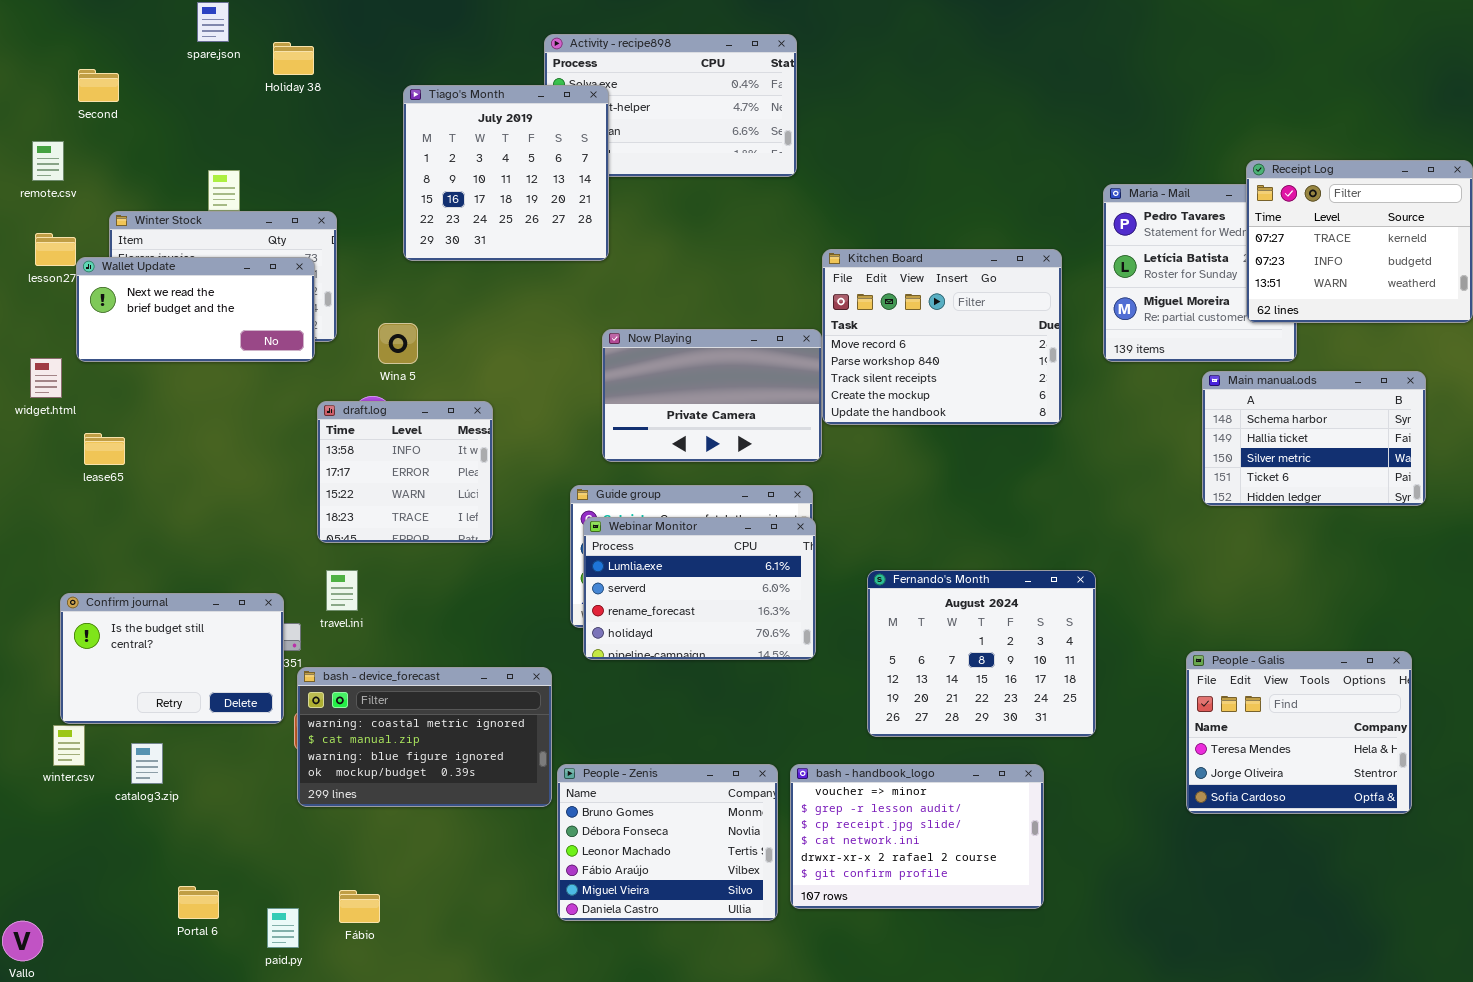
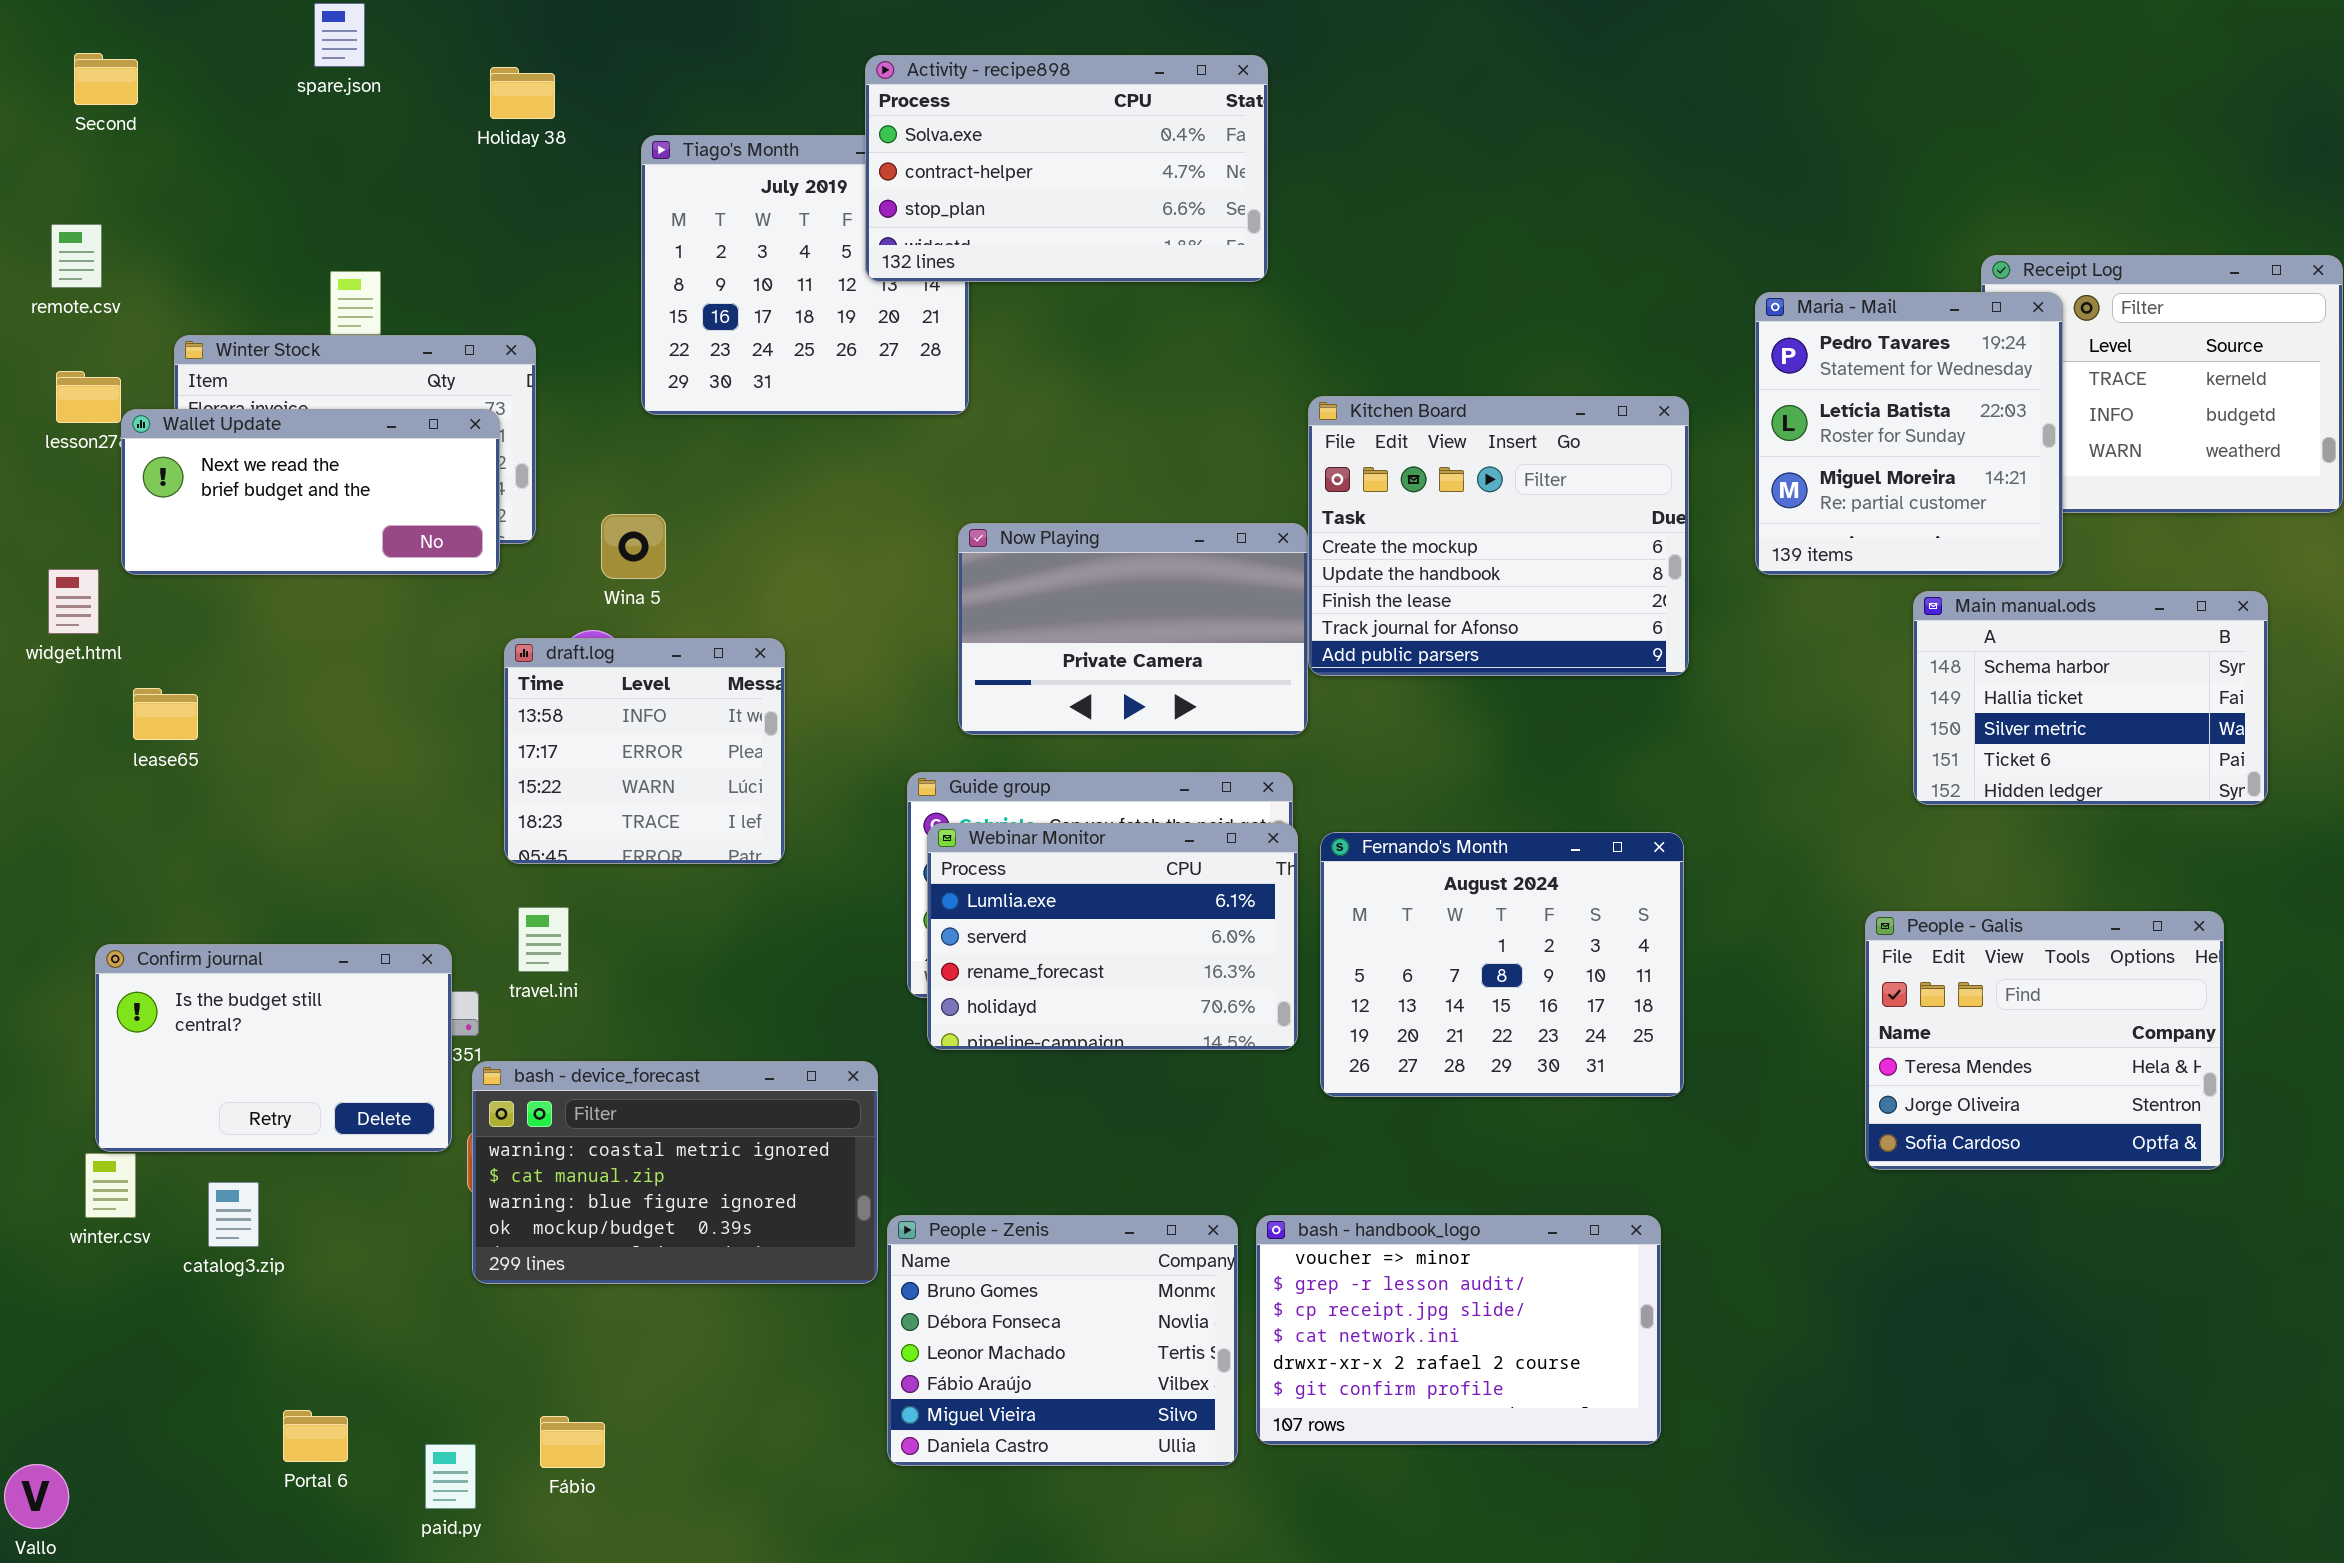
Activity - recipe898: [544,34,797,177] -> [865,55,1268,282], raised
Holiday 38: [273,42,314,75] -> [490,67,555,119], moved
Second: [78,69,119,102] -> [74,53,138,105], moved
Maria - Mail: [1103,184,1297,362] -> [1755,292,2063,575], raised
Kitchen Board: [822,249,1062,425] -> [1308,396,1689,676], scrolled down 3 rows
Fernando's Month: [867,570,1096,737] -> [1320,832,1684,1097], moved
People - Galis: [1186,651,1412,814] -> [1865,911,2224,1170], moved

